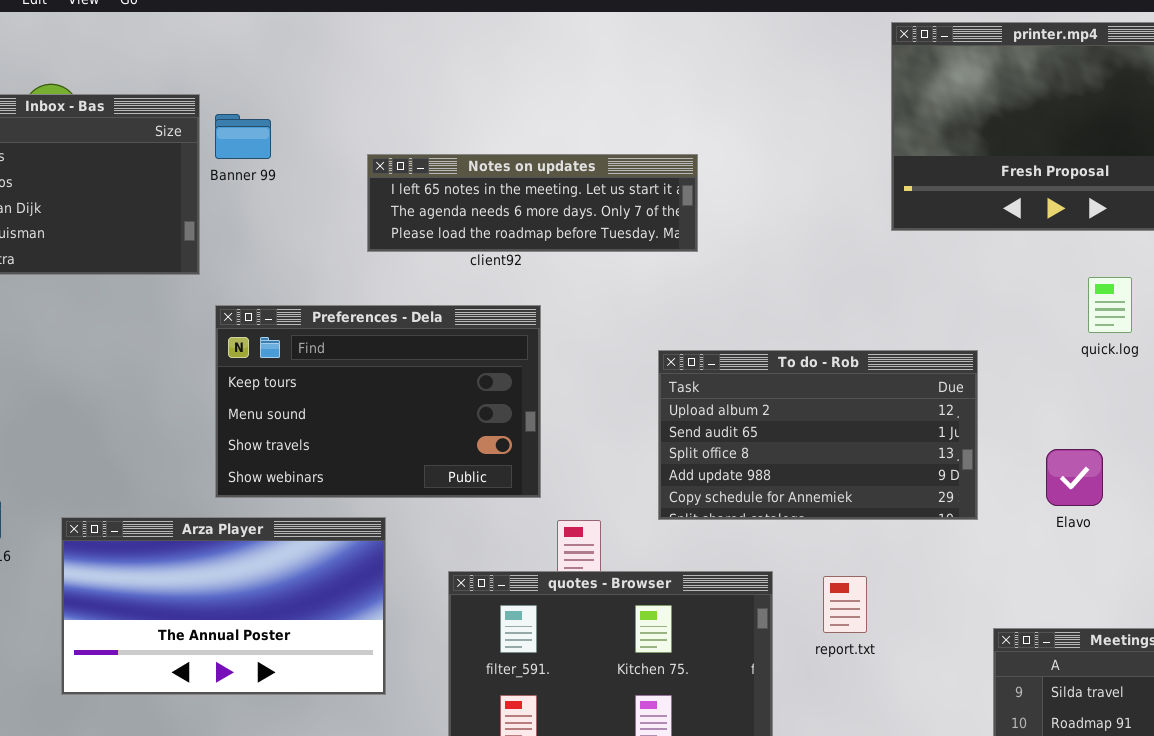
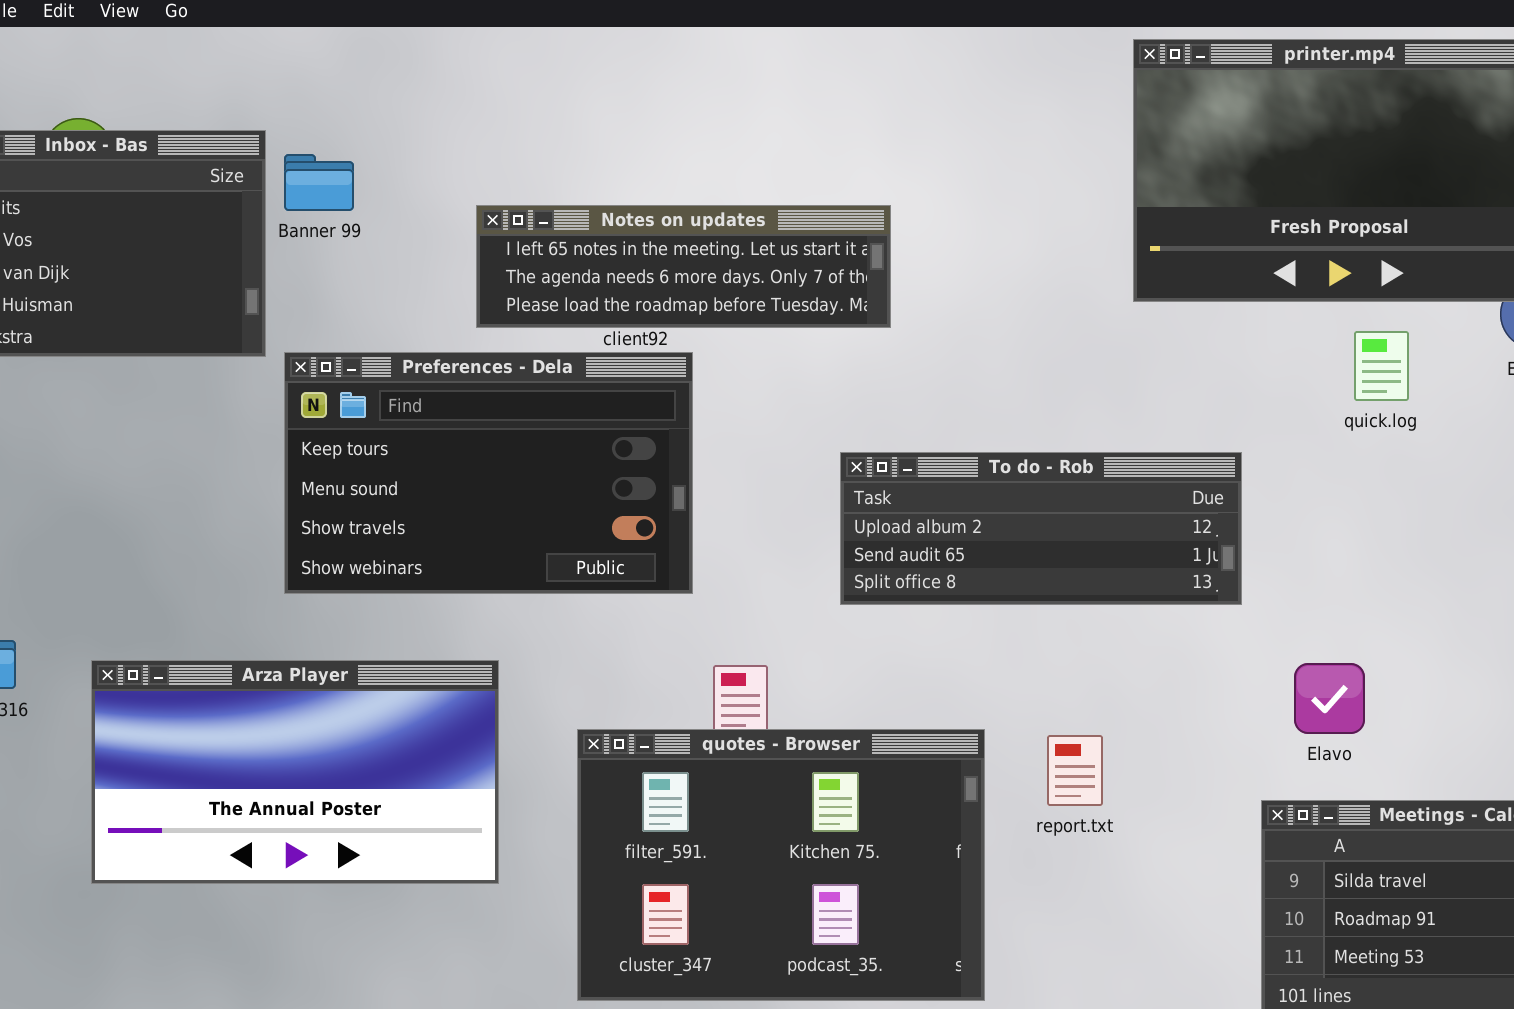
quick.log: [1088,277,1132,333] -> [1354,331,1409,401], moved
Preferences - Dela: [215,305,541,498] -> [284,352,693,594], moved
To do - Rob: [658,350,978,520] -> [840,452,1242,605], resized
Elavo: [1046,449,1103,506] -> [1294,663,1365,734], moved

